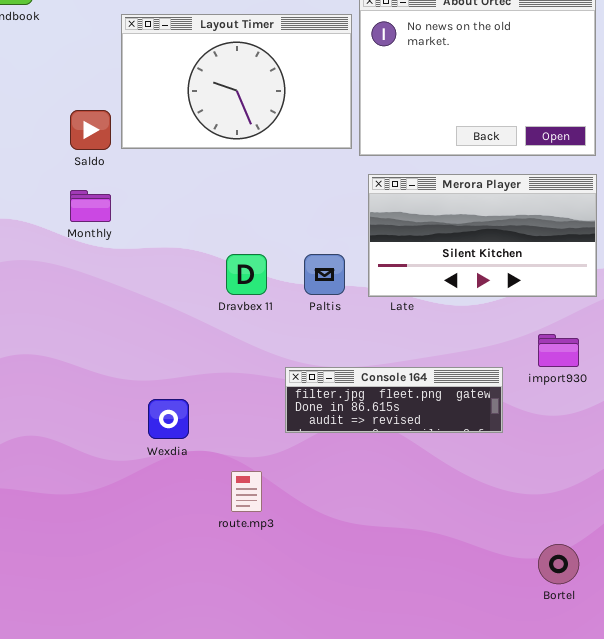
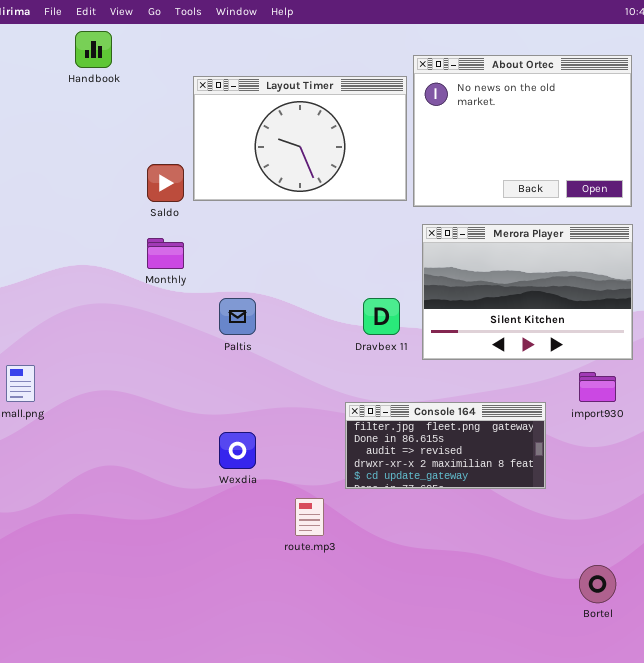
Merora Player: [368,174,597,297] -> [422,224,633,360], resized
Dravbex 11: [226,254,267,295] -> [363,298,400,335], moved
Paltis: [304,254,345,295] -> [219,298,256,335], moved
Console 164: [285,367,503,433] -> [345,402,546,489], resized

